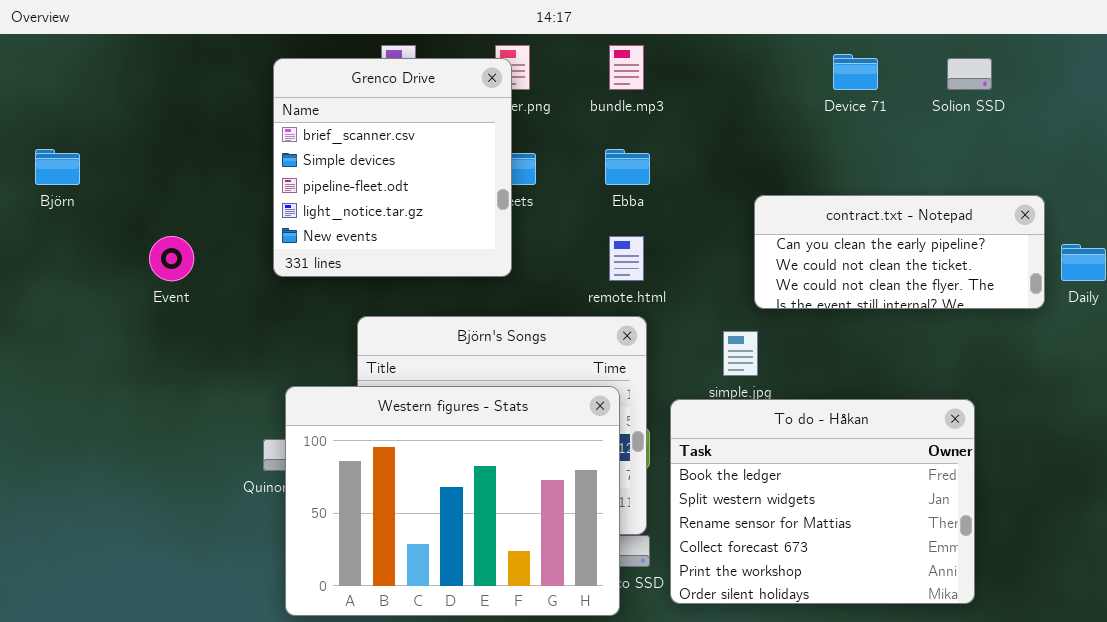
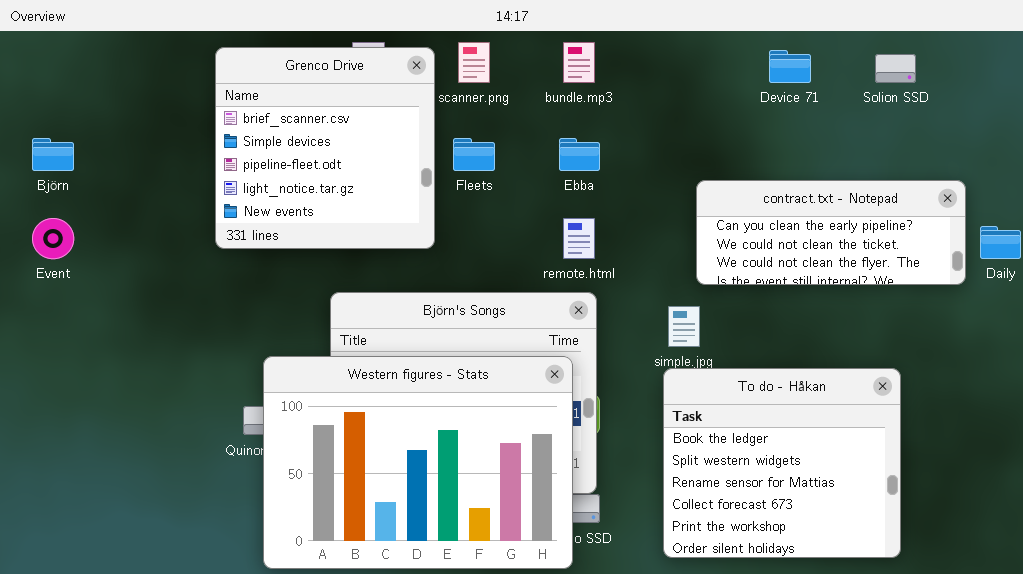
Grenco Drive: [273,58,512,277] -> [215,47,435,249], moved
Event: [149,236,194,281] -> [32,218,74,259], moved
To do - Håkan: [670,399,975,604] -> [663,368,901,558], resized

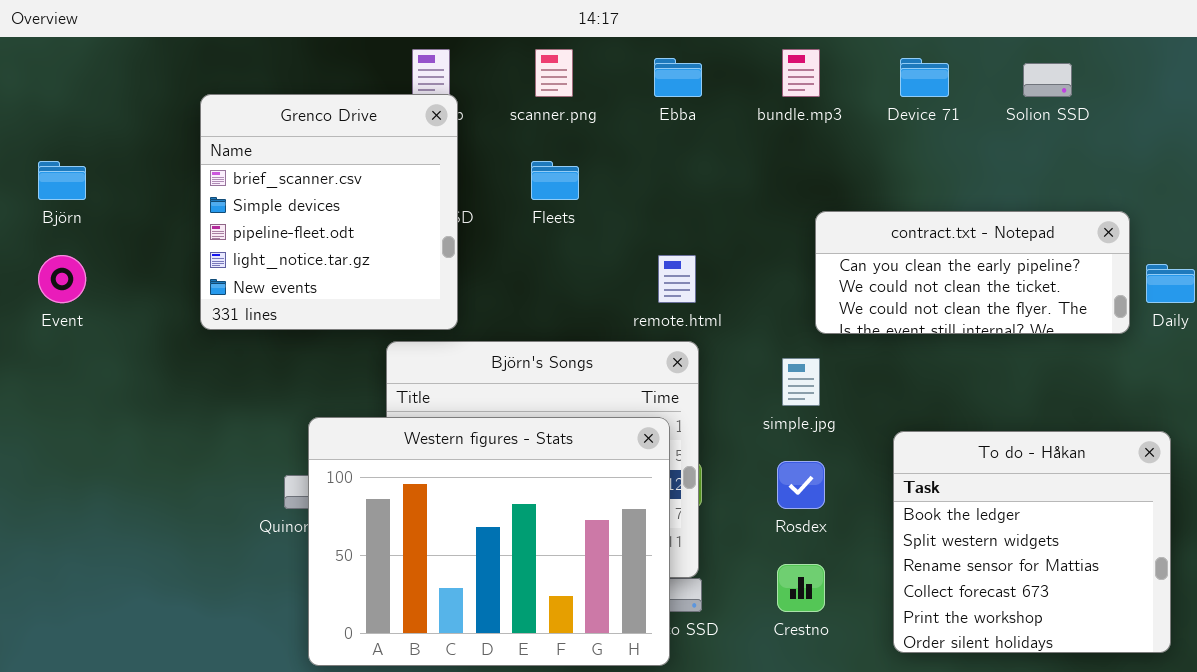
bundle.mp3: [563,42,595,83] -> [782,49,820,97], moved
Grenco Drive: [215,47,435,249] -> [200,94,458,330], moved
Ebba: [559,138,600,171] -> [654,58,702,97], moved
To do - Håkan: [663,368,901,558] -> [893,431,1171,653], moved

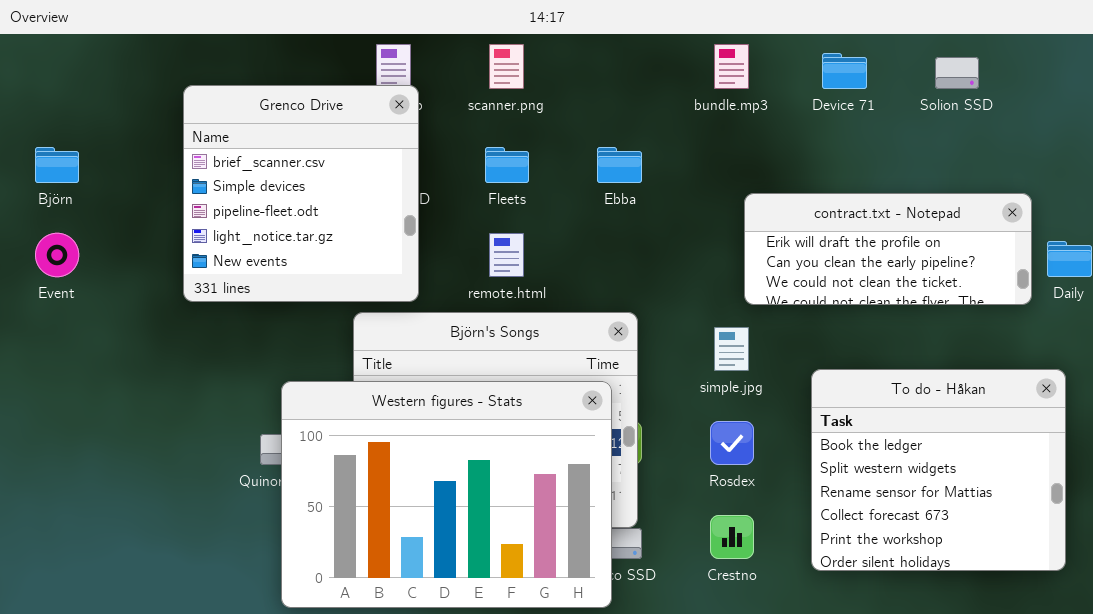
Ebba: [654,58,702,97] -> [597,147,642,183], moved
contract.txt - Notepad: [815,211,1130,334] -> [744,193,1032,305], scrolled up 1 row
remote.html: [658,255,696,303] -> [489,233,524,277], moved
To do - Håkan: [893,431,1171,653] -> [811,369,1066,571], moved

